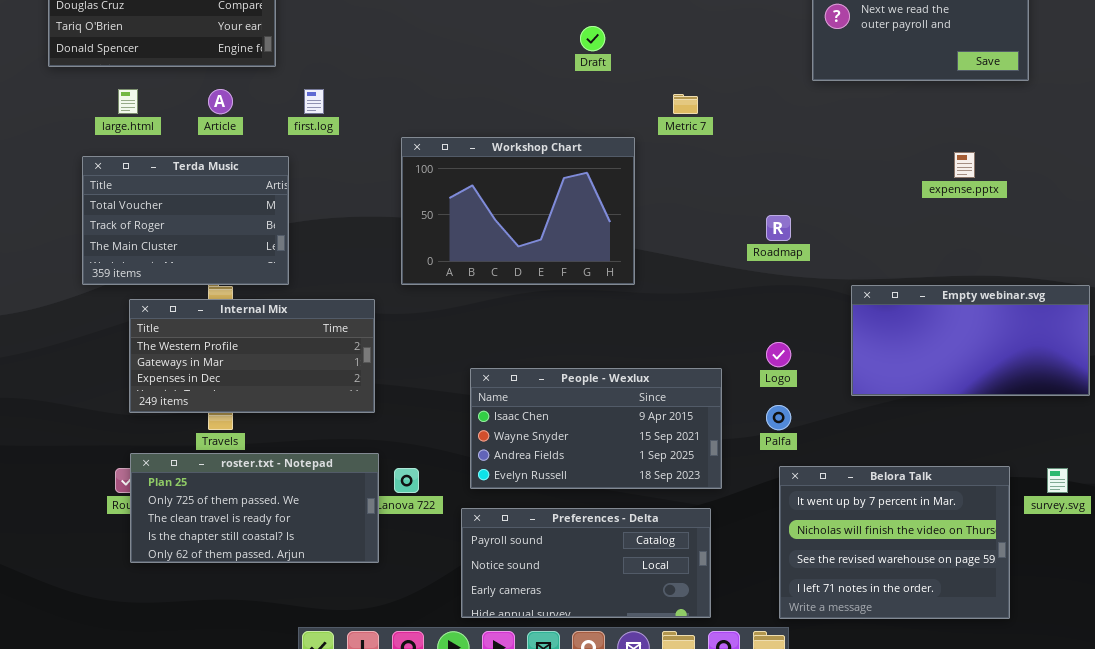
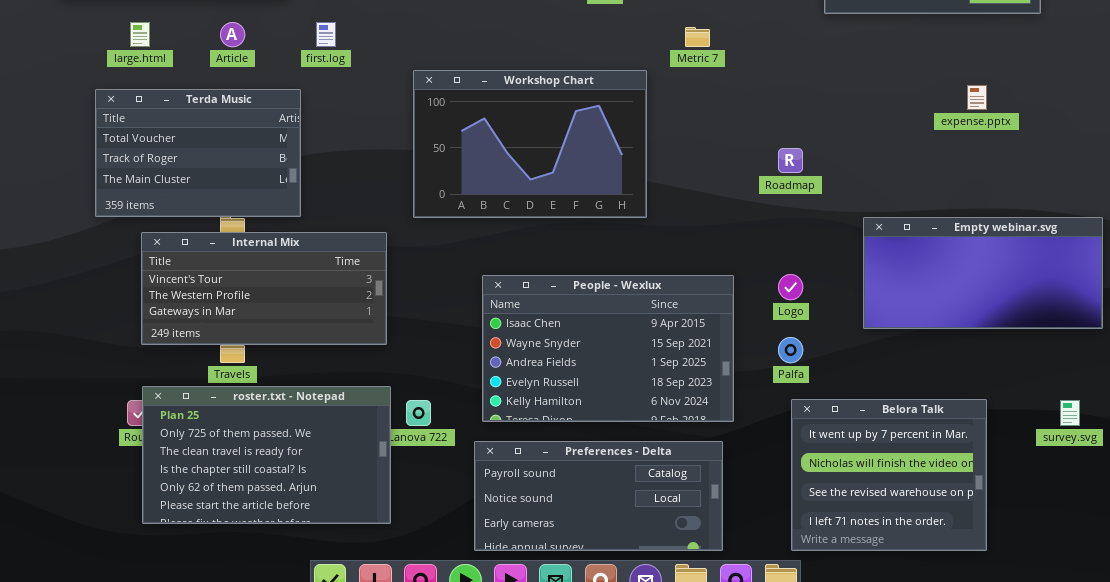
Internal Mix: [129,299,375,413] -> [141,232,387,345], scrolled up 1 row
People - Wexlux: [470,368,722,489] -> [482,275,734,422], resized
roster.txt - Notepad: [130,453,379,563] -> [142,386,391,524], resized
Belora Talk: [779,466,1010,619] -> [791,399,987,551], resized

